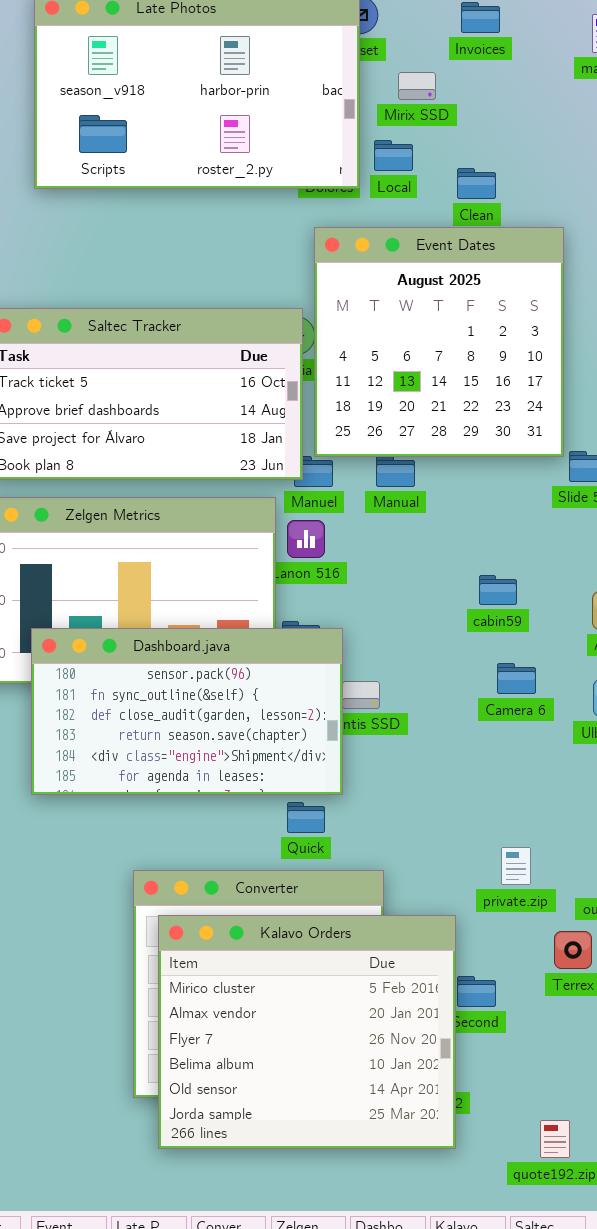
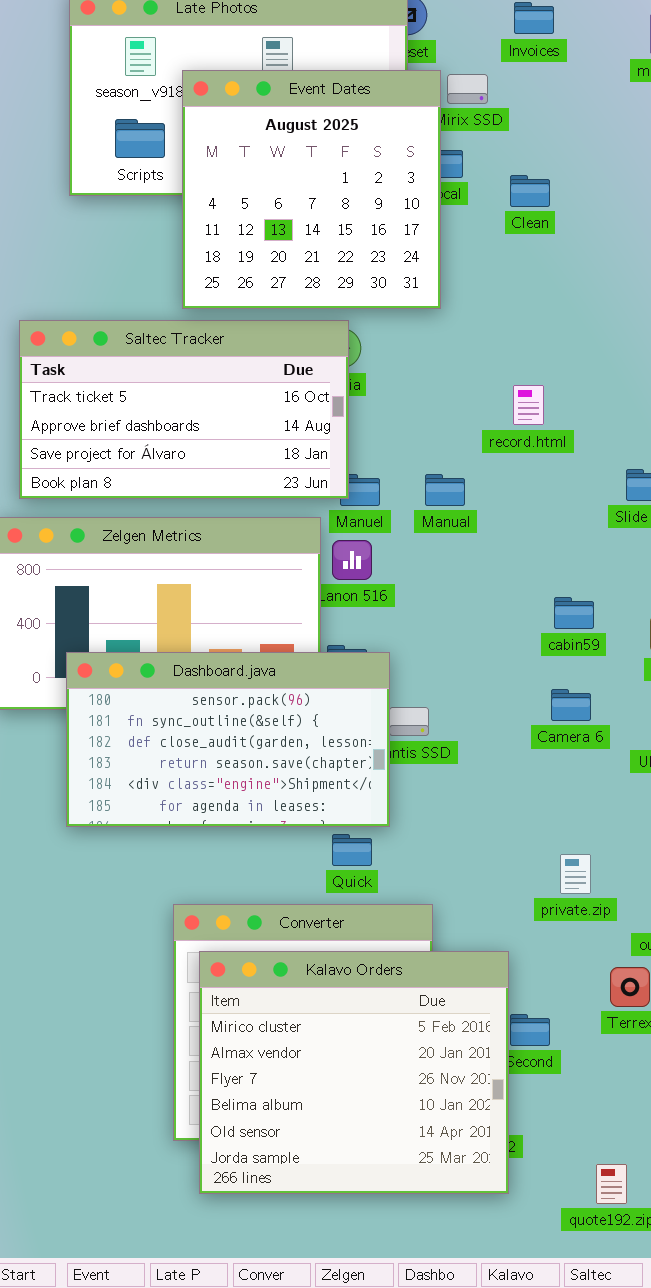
Event Dates: [314,227,564,457] -> [182,70,441,309], moved
cabin59: [479,575,517,605] -> [554,597,594,629], moved
private.zip: [501,847,531,885] -> [560,854,591,894], moved

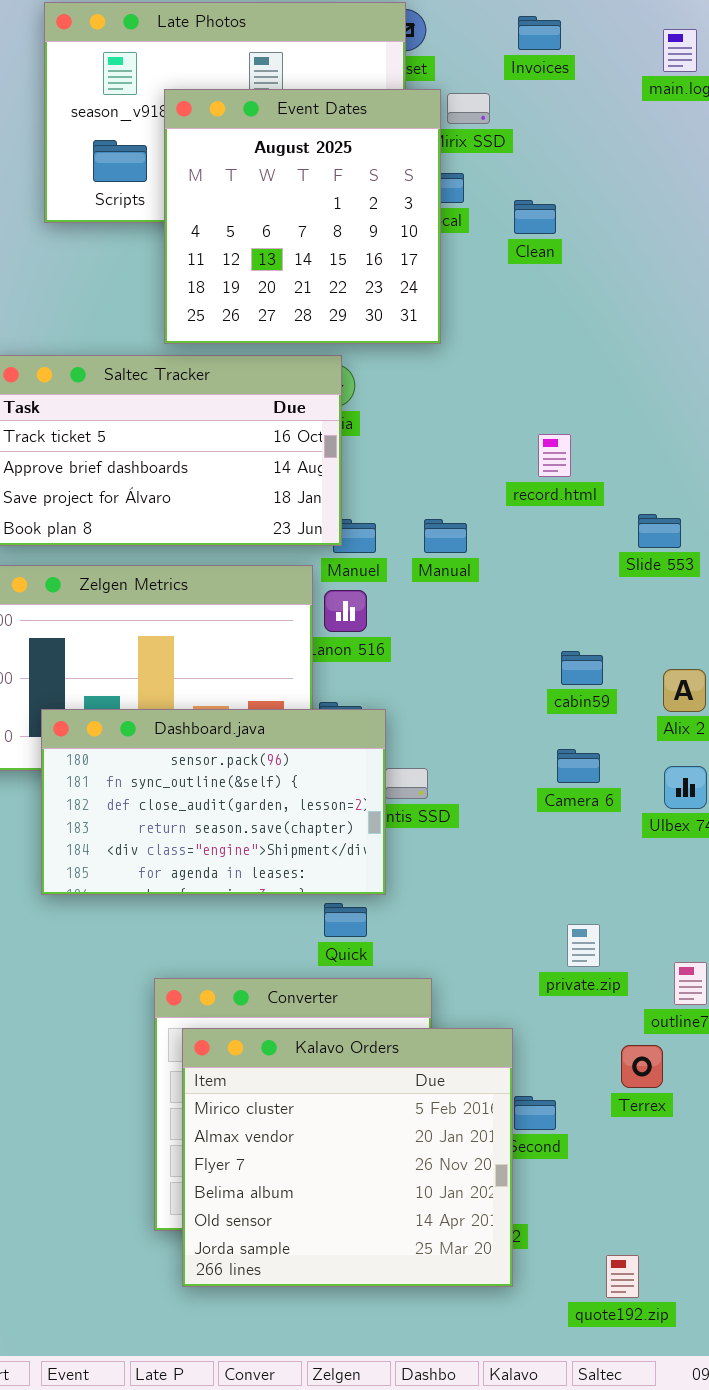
record.html: [513,385,544,425] -> [538,434,571,477], moved

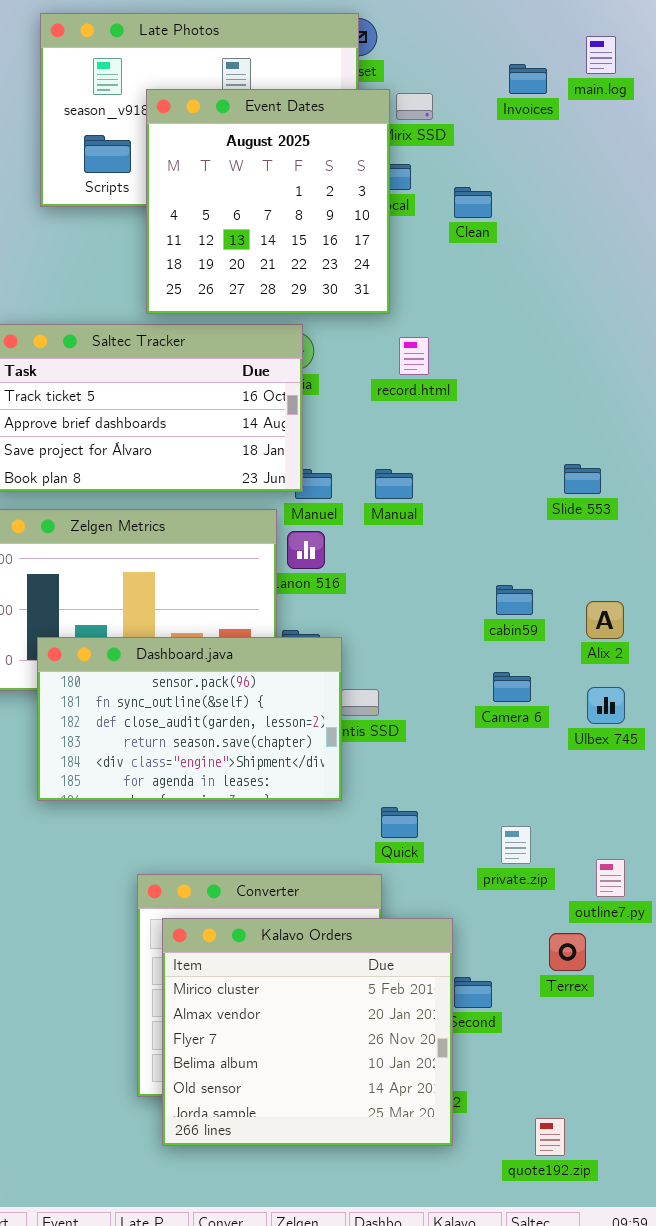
Invoices: [518,16,561,50] -> [509,64,547,94], moved
record.html: [538,434,571,477] -> [399,337,429,375], moved
Quick: [324,903,367,937] -> [381,807,418,838], moved

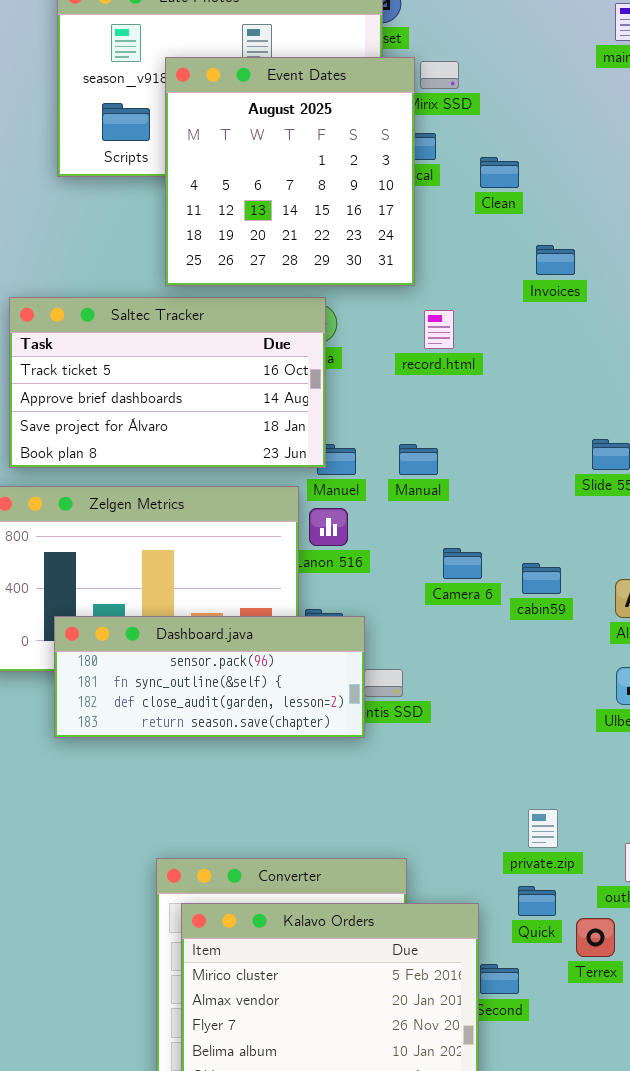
Invoices: [509,64,547,94] -> [536,245,575,275], moved
Dashboard.java: [37,637,342,801] -> [54,616,365,738], resized
Camera 6: [493,672,531,702] -> [443,548,482,579], moved
Quick: [381,807,418,838] -> [518,886,556,916], moved

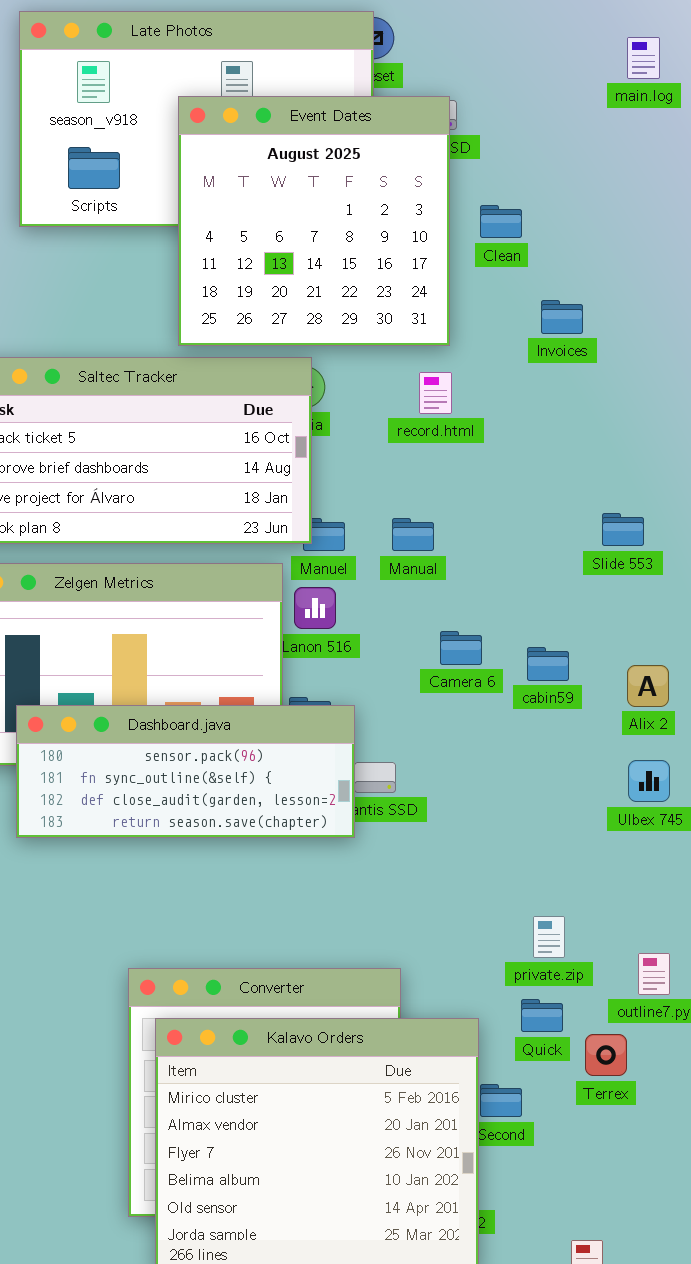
Event Dates: [165,57,415,286] -> [178,96,450,346], moved

